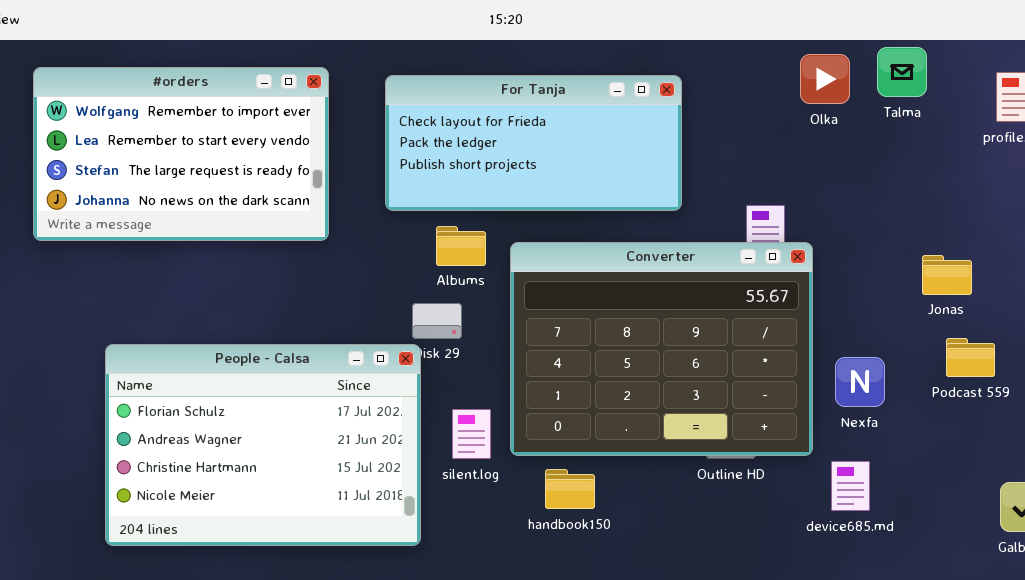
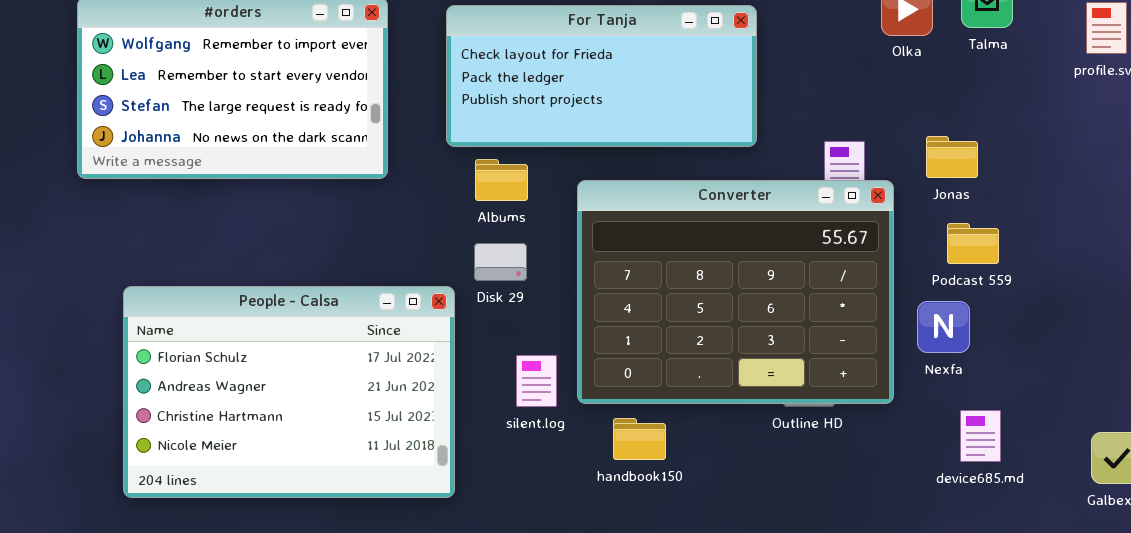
Albums: [436,226,486,266] -> [475,159,528,201], moved
Jonas: [922,255,972,295] -> [926,136,978,178], moved
Podcast 559: [946,338,995,377] -> [947,223,999,264], moved
People - Calsa: [105,344,421,546] -> [123,286,455,498], moved
device685.md: [831,461,870,511] -> [960,410,1001,462], moved

